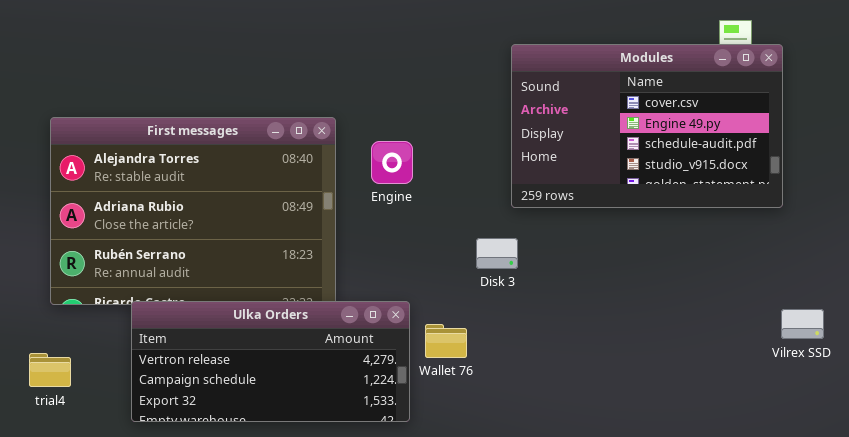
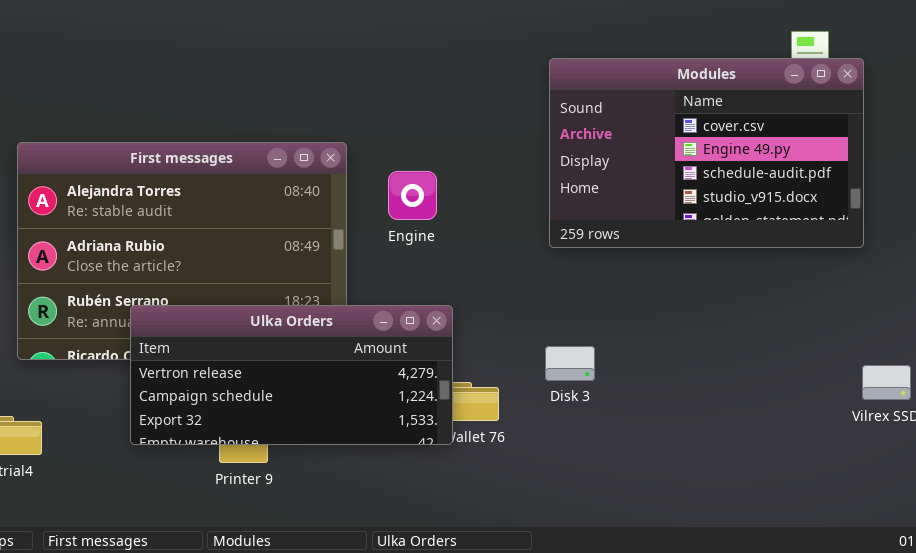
Disk 3: [476,238,518,269] -> [545,346,595,381], moved
Ulka Orders: [131,301,410,422] -> [130,305,453,445], moved

